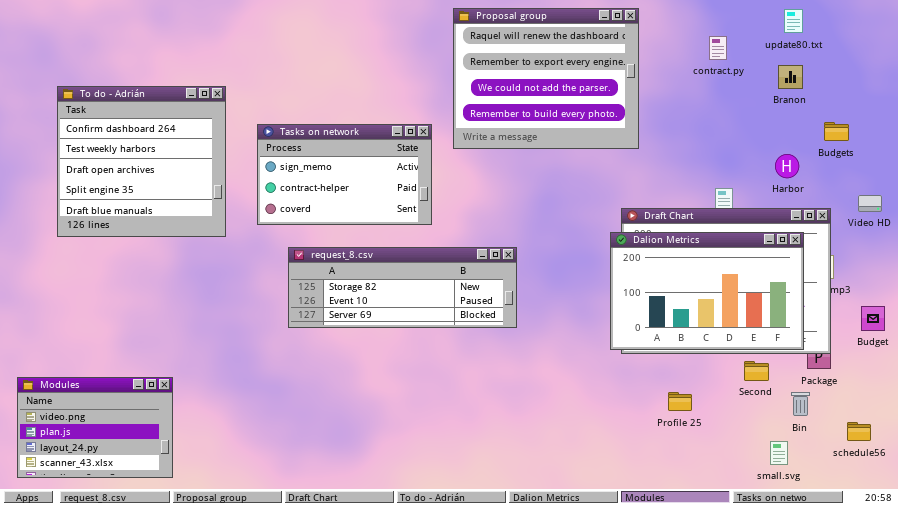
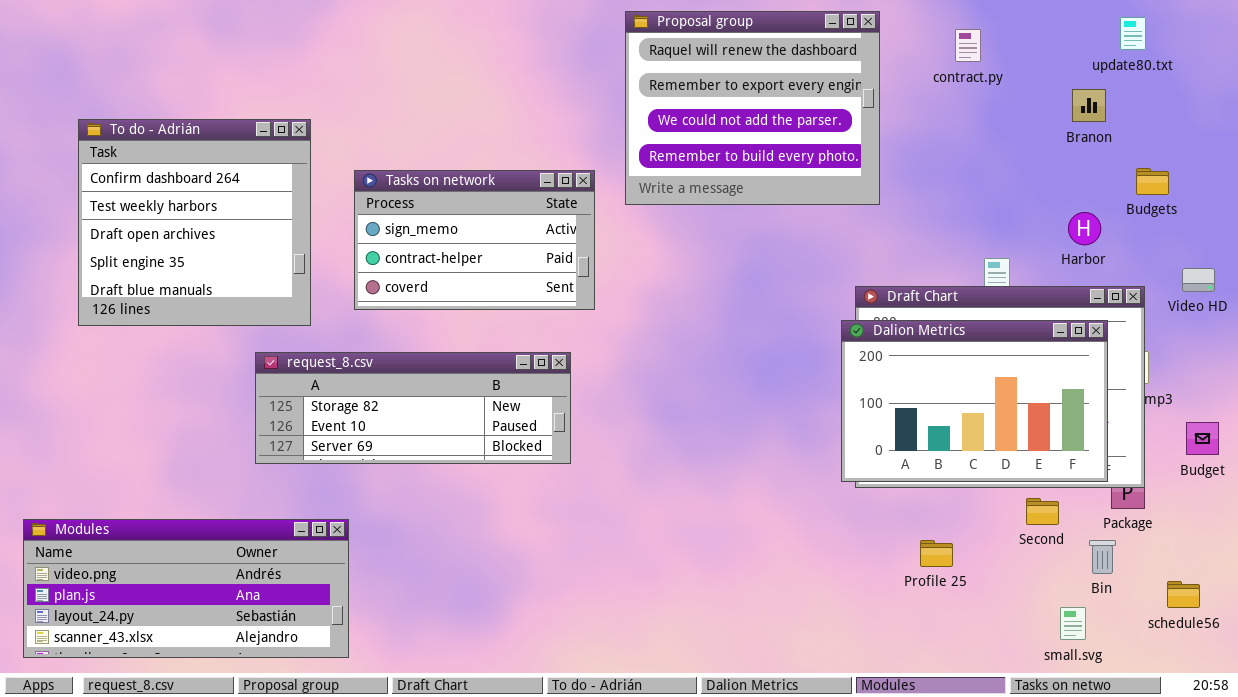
update80.txt: [784,9,803,33] -> [1120,17,1146,50], moved
contract.py: [709,36,727,60] -> [955,29,981,62], moved
request_8.csv: [288,247,517,328] -> [255,352,571,464], moved
Modules: [17,377,173,478] -> [23,519,349,658], resized

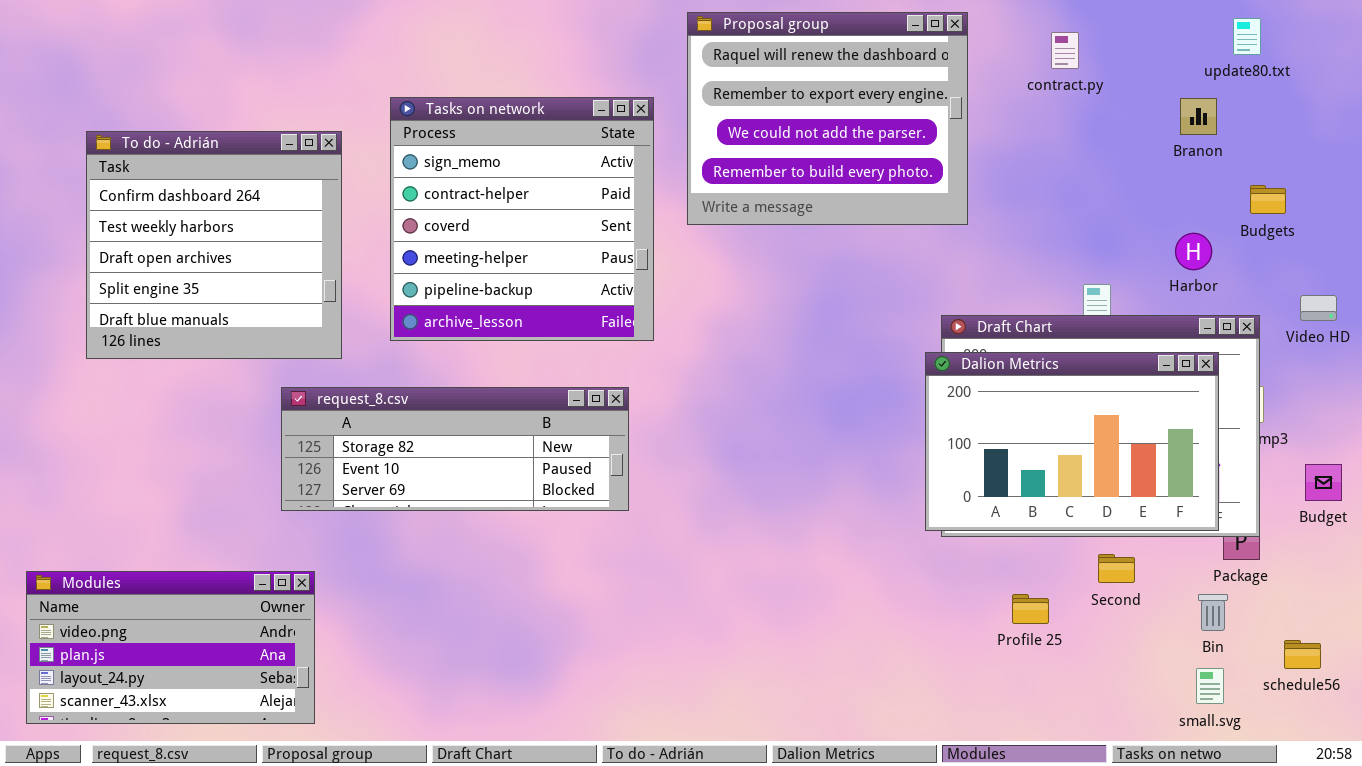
Tasks on network: [354,170,595,310] -> [390,97,654,341], resized
Second: [1026,498,1059,525] -> [1098,554,1135,583], moved
Modules: [23,519,349,658] -> [26,571,315,724], resized
small.svg: [1060,607,1086,640] -> [1196,668,1224,704], moved

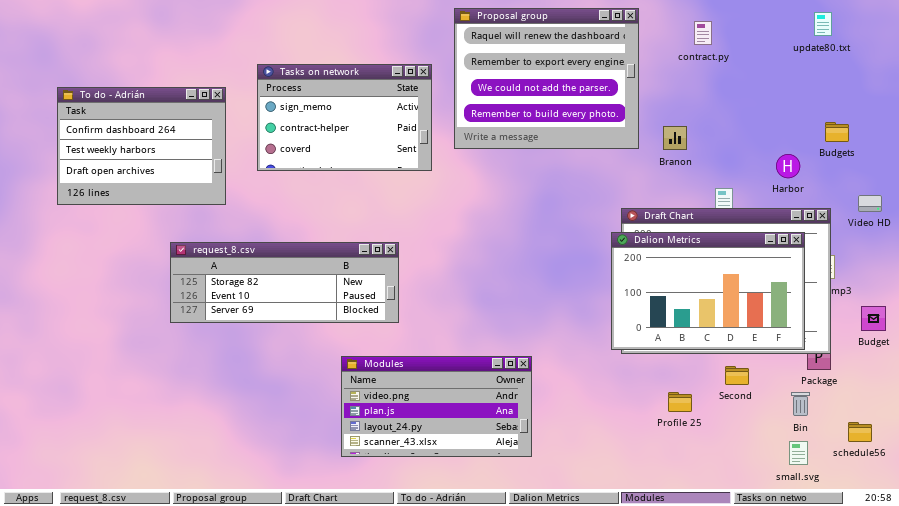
Tasks on network: [390,97,654,341] -> [257,64,432,171], resized
Branon: [1180,98,1217,135] -> [663,126,687,150], moved
To do - Adrián: [86,131,342,359] -> [57,87,226,205], resized
request_8.csv: [281,387,629,511] -> [170,242,399,323], moved
Modules: [26,571,315,724] -> [341,356,532,457], moved

